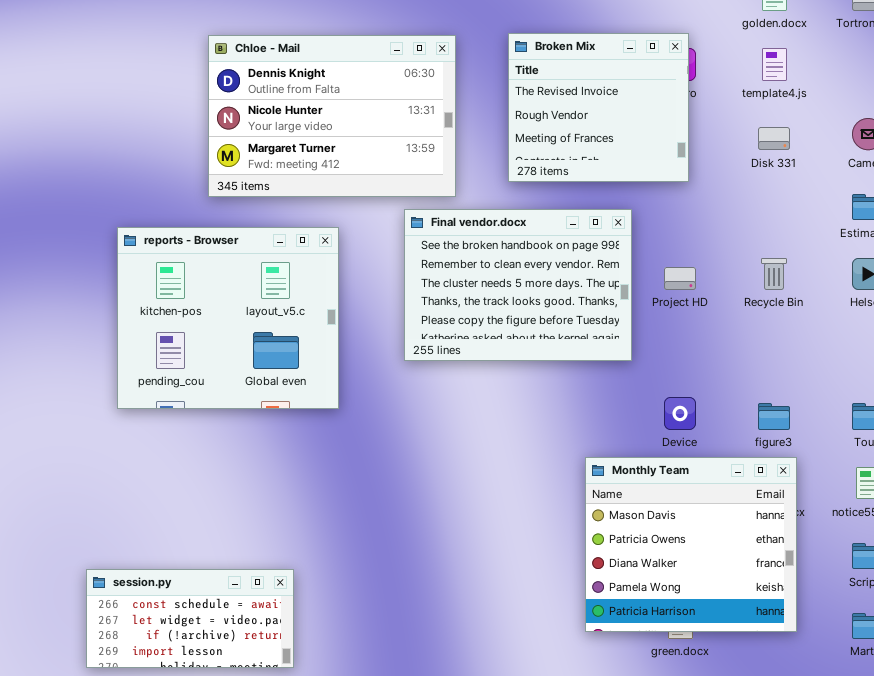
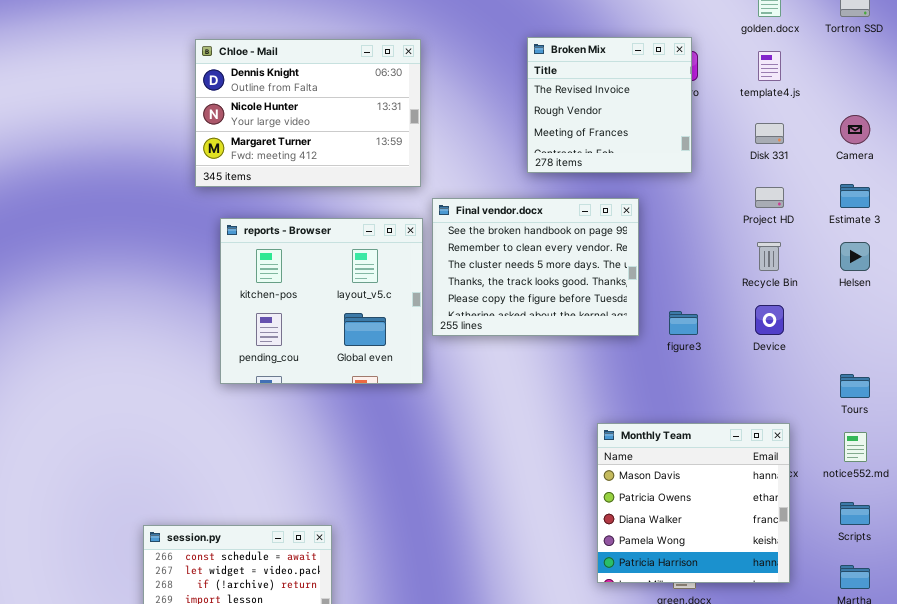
Chloe - Mail: [208,35,456,197] -> [195,39,421,187], moved
reports - Browser: [117,227,339,409] -> [220,218,423,384], moved
Project HD: [664,267,696,290] -> [755,187,784,208], moved
Device: [664,397,696,430] -> [755,305,784,335], moved
figure3: [758,403,790,430] -> [669,311,698,335], moved

